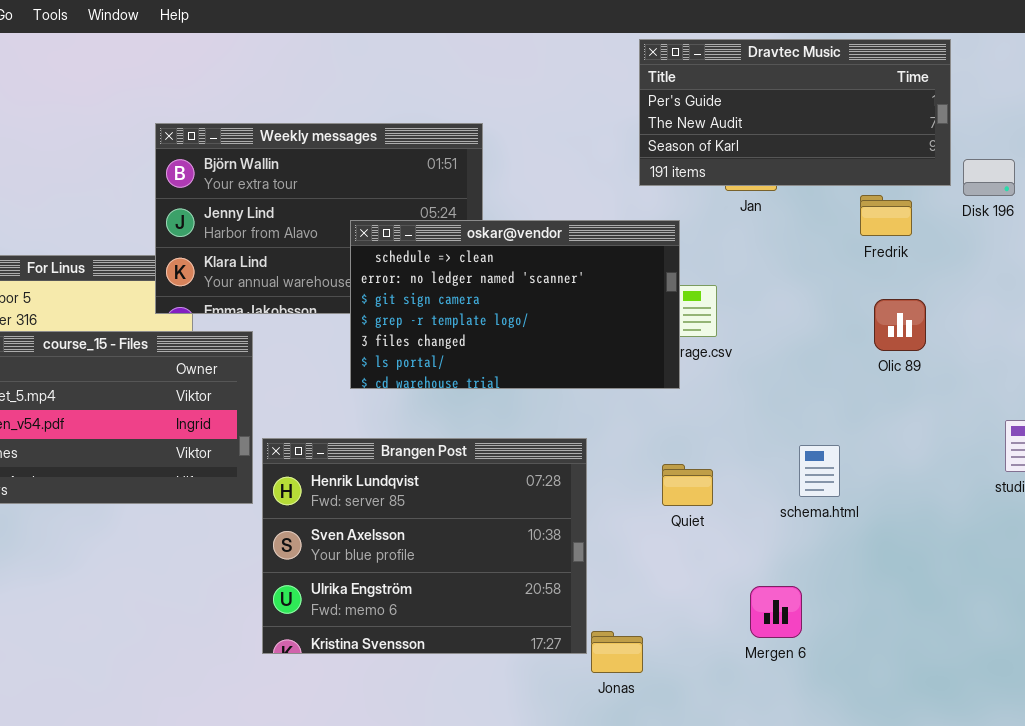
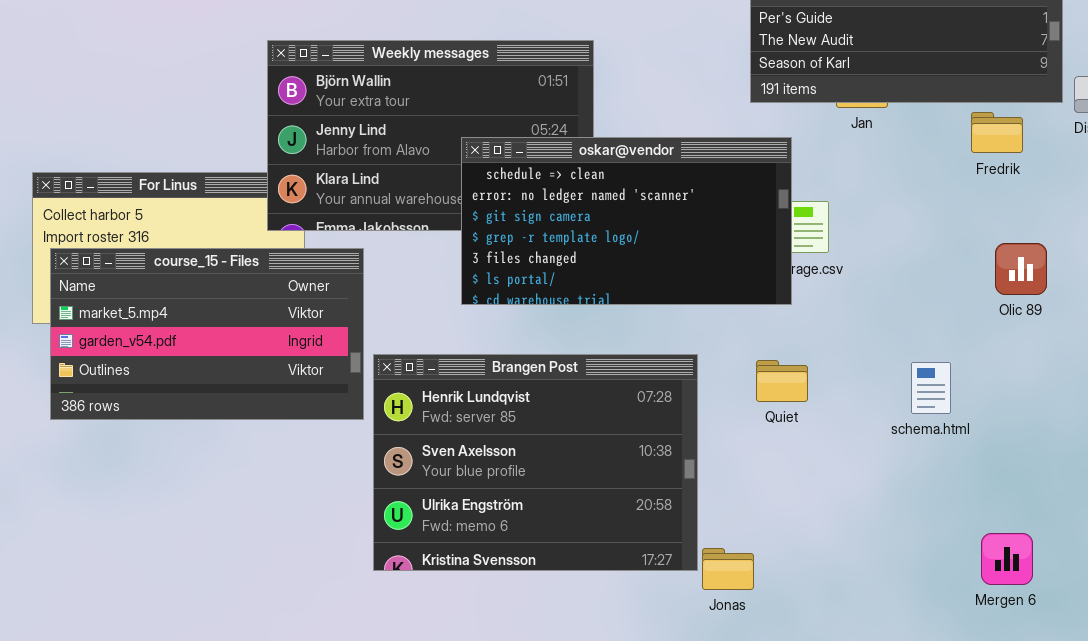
Olic 89: [874,299,926,351] -> [995,243,1047,295], moved
Quiet: [662,464,713,506] -> [756,360,808,402], moved
Mergen 6: [750,586,802,638] -> [981,533,1033,585], moved

